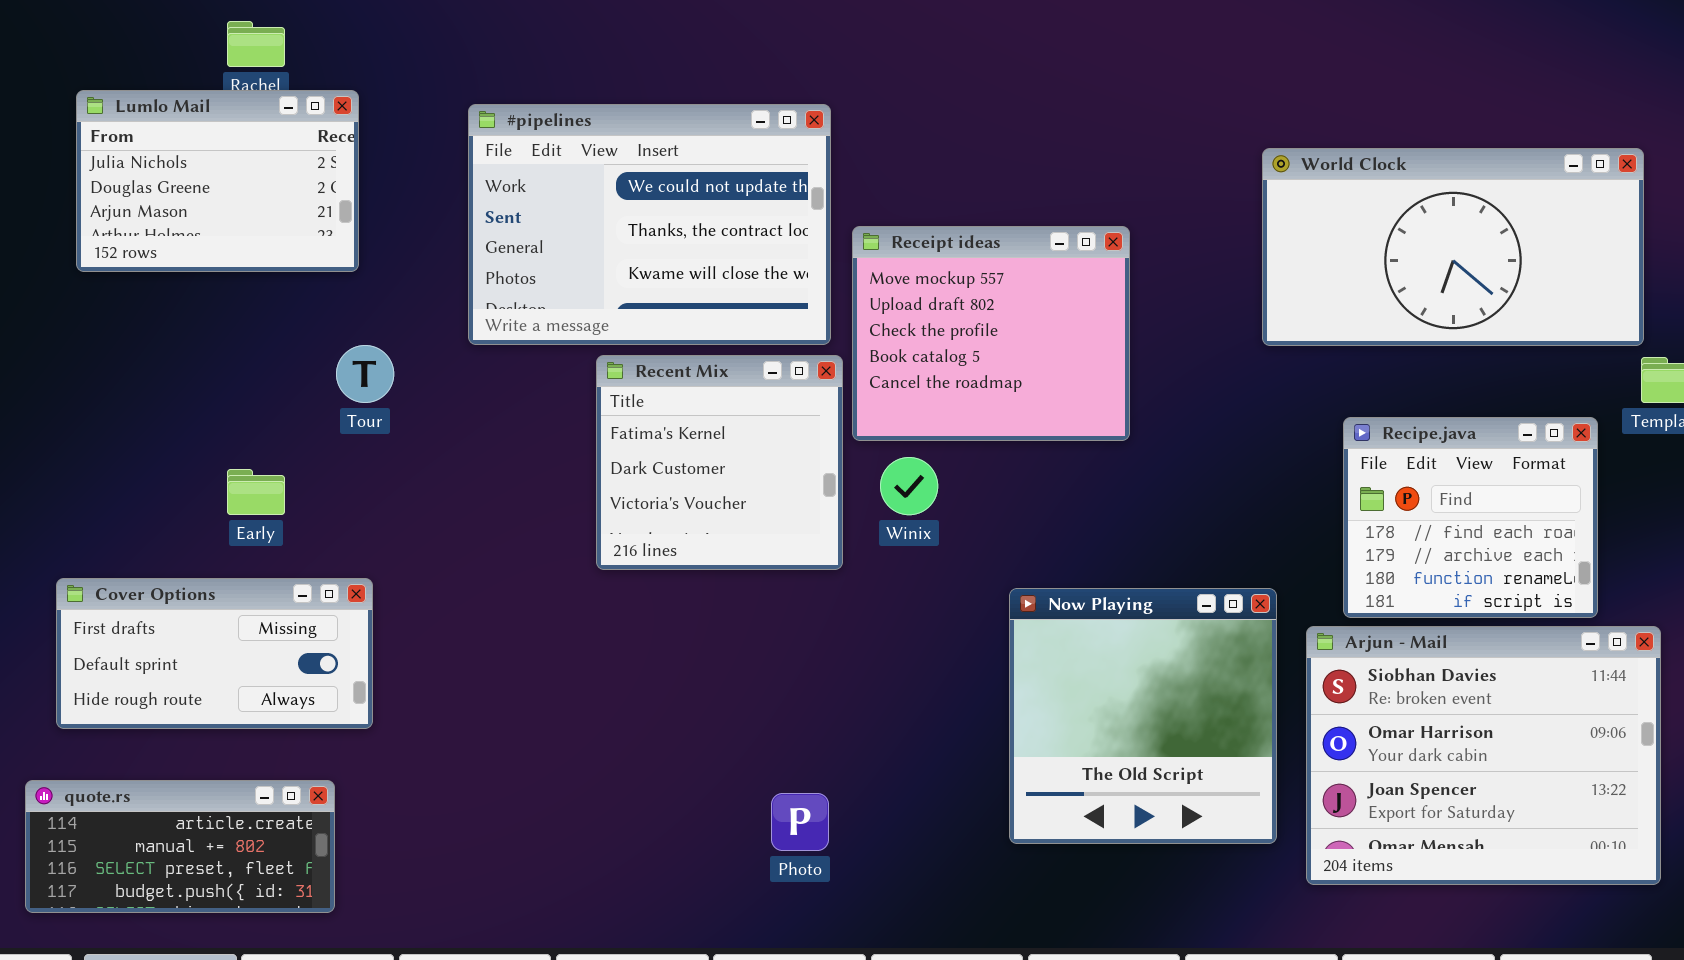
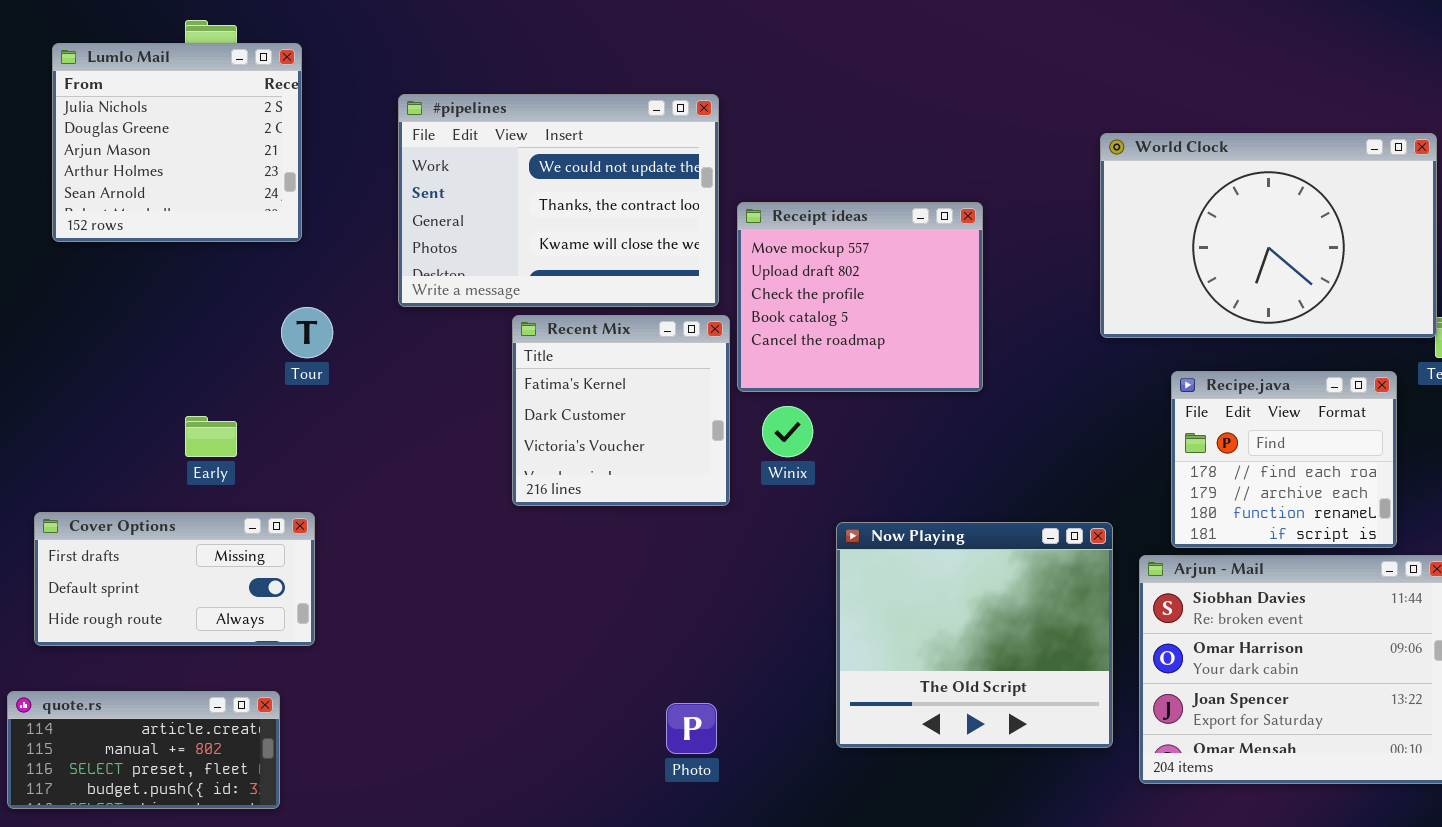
Lumlo Mail: [76,90,359,272] -> [52,43,302,242], resized
World Clock: [1262,148,1644,346] -> [1100,133,1437,338], resized
Now Playing: [1009,588,1277,844] -> [836,522,1113,748], resized

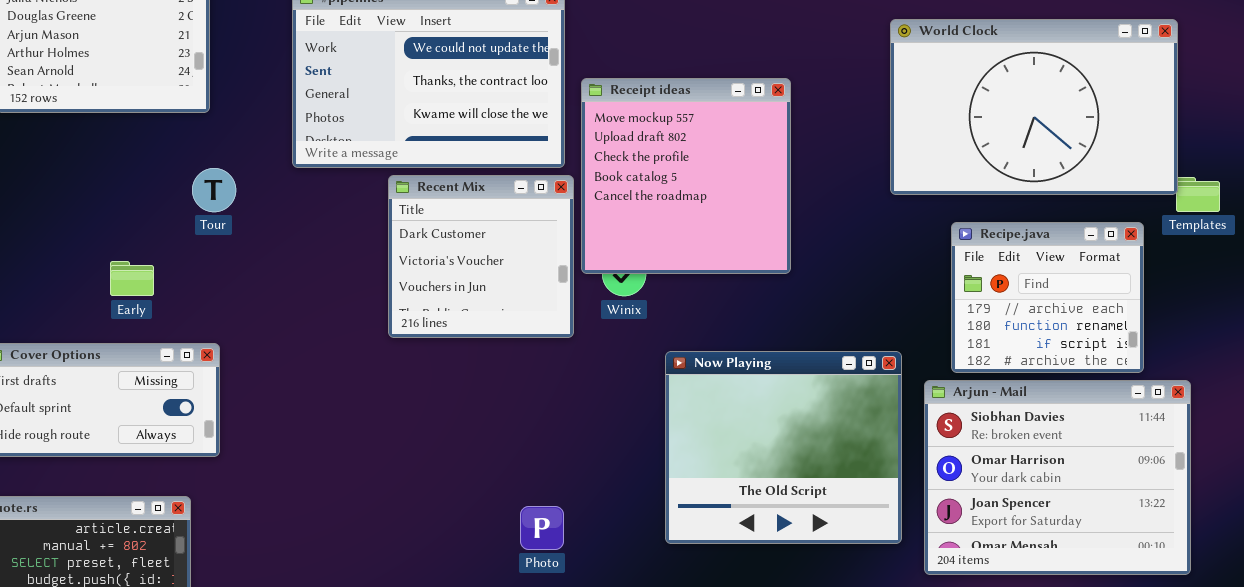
Receipt ideas: [737,202,983,392] -> [581,78,791,274], resized
Recent Mix: [512,315,730,506] -> [388,175,574,338], scrolled down 1 row
Recipe.java: [1171,371,1397,548] -> [951,222,1144,373], scrolled down 1 row

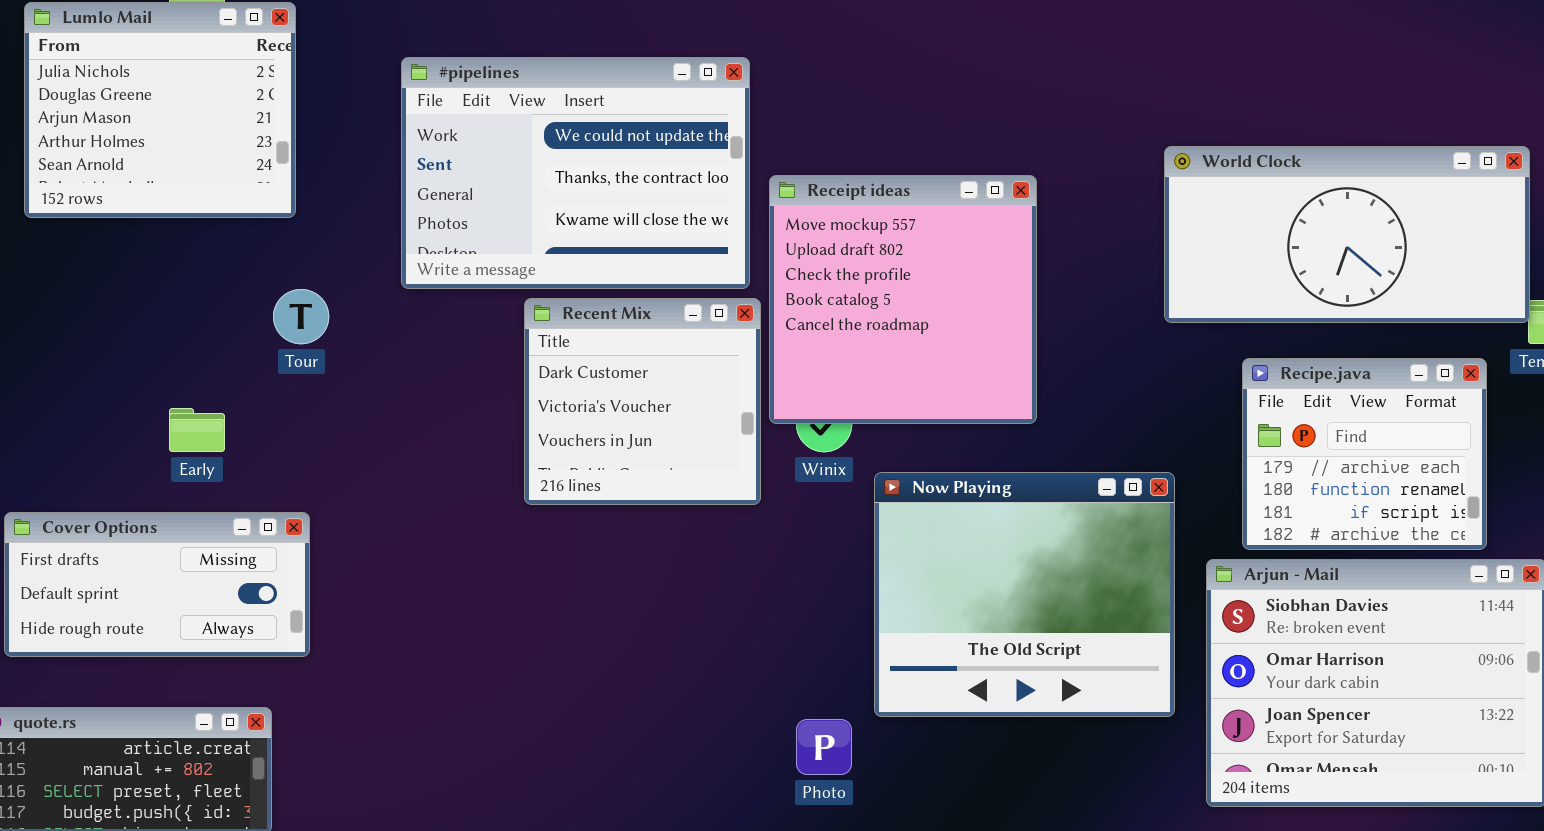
World Clock: [890,19,1178,195] -> [1164,146,1530,323], resized
Now Playing: [665,351,902,544] -> [874,472,1175,717], moved
Photo: [520,506,564,550] -> [796,719,852,775], moved

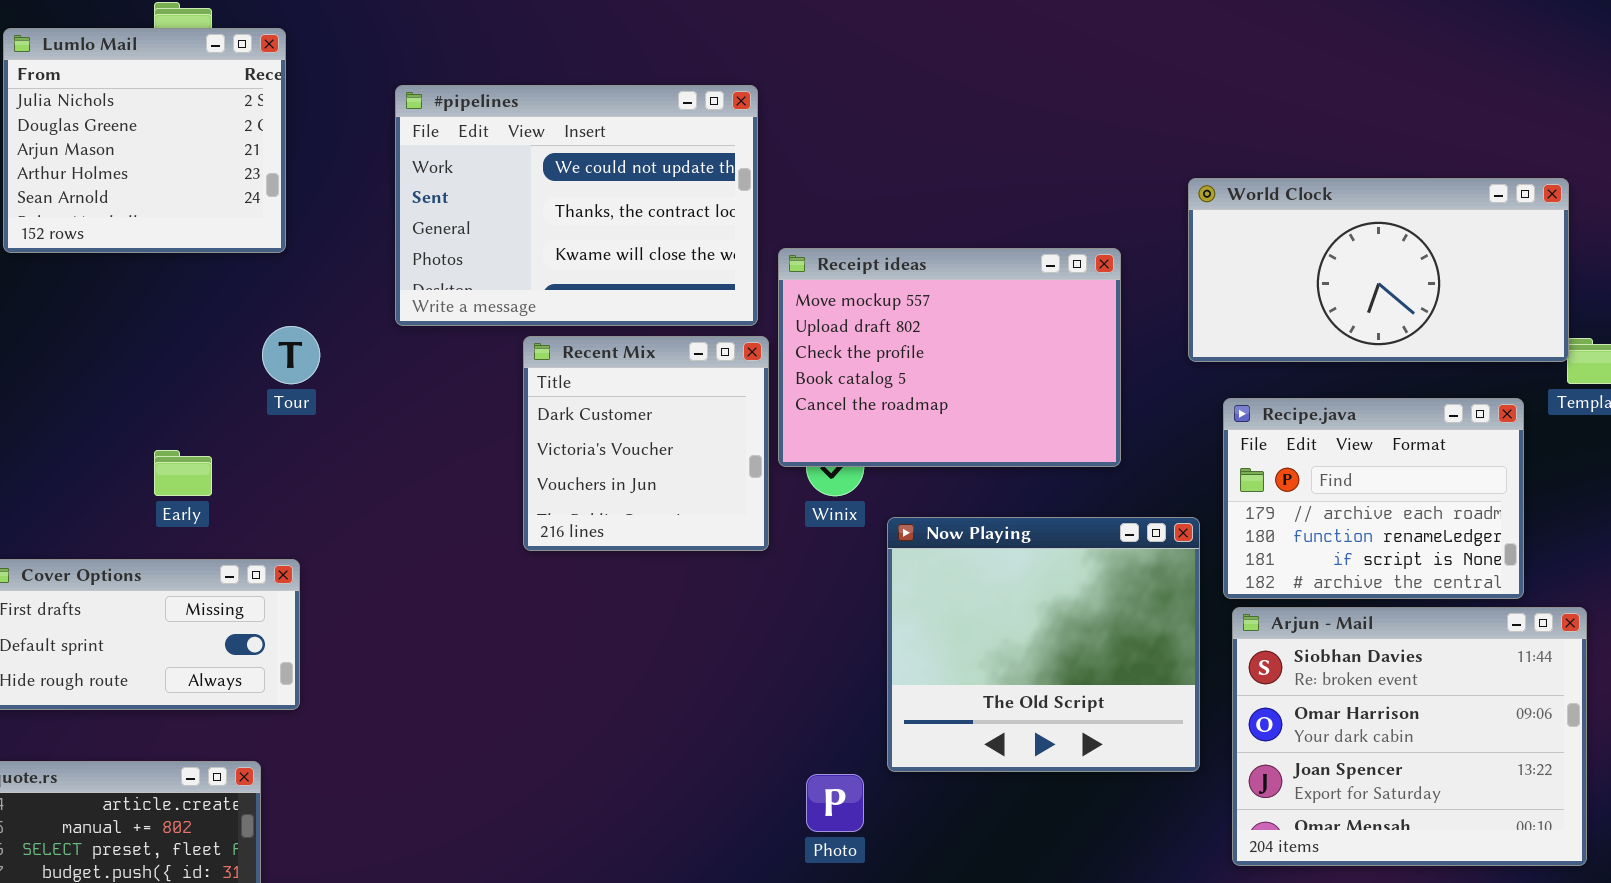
Receipt ideas: [769,175,1037,424] -> [778,248,1121,467], resized
Recipe.java: [1242,358,1487,550] -> [1223,398,1524,599], resized

